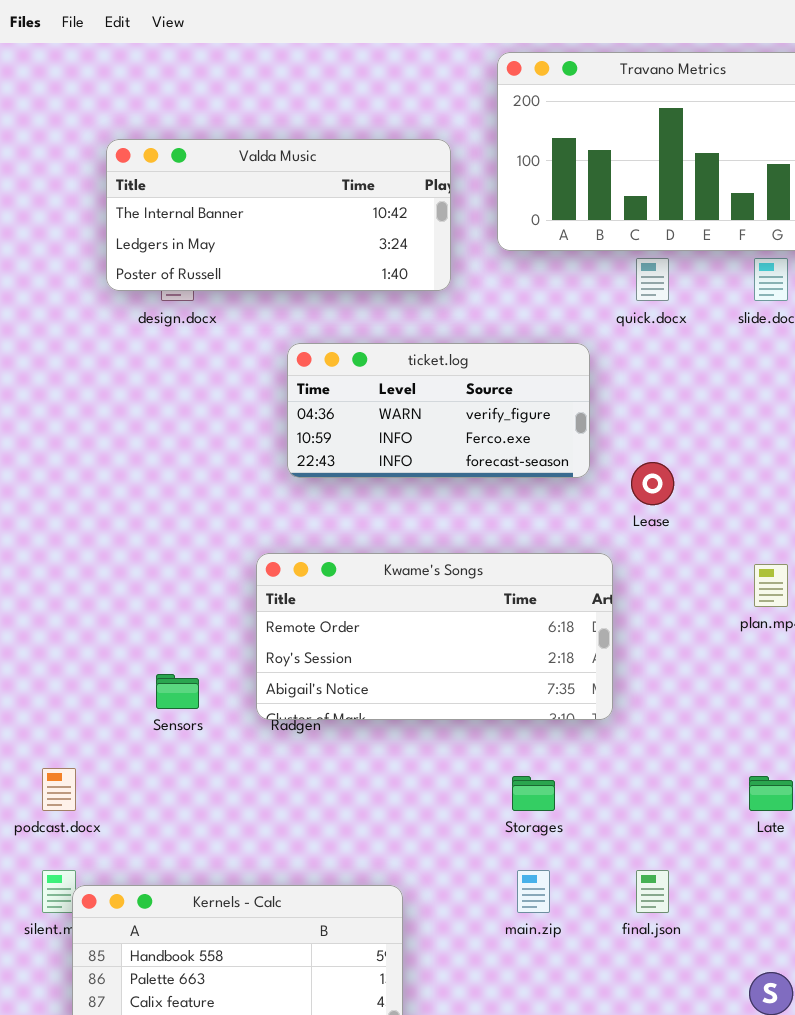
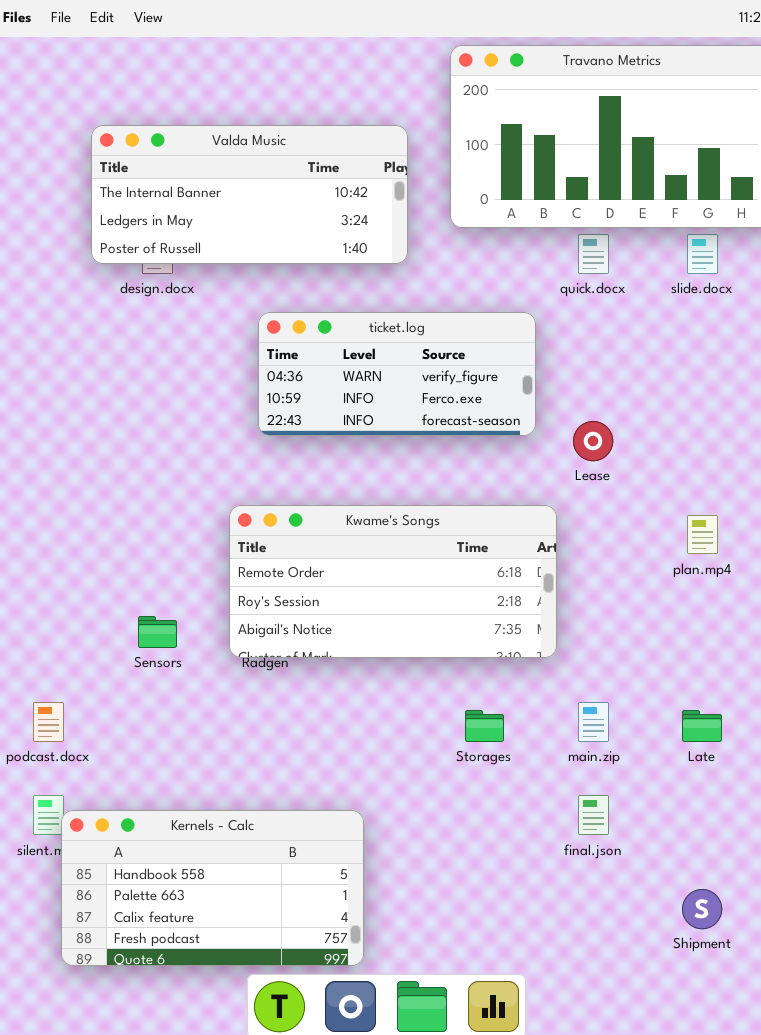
main.zip: [517,870,550,913] -> [578,702,609,742], moved

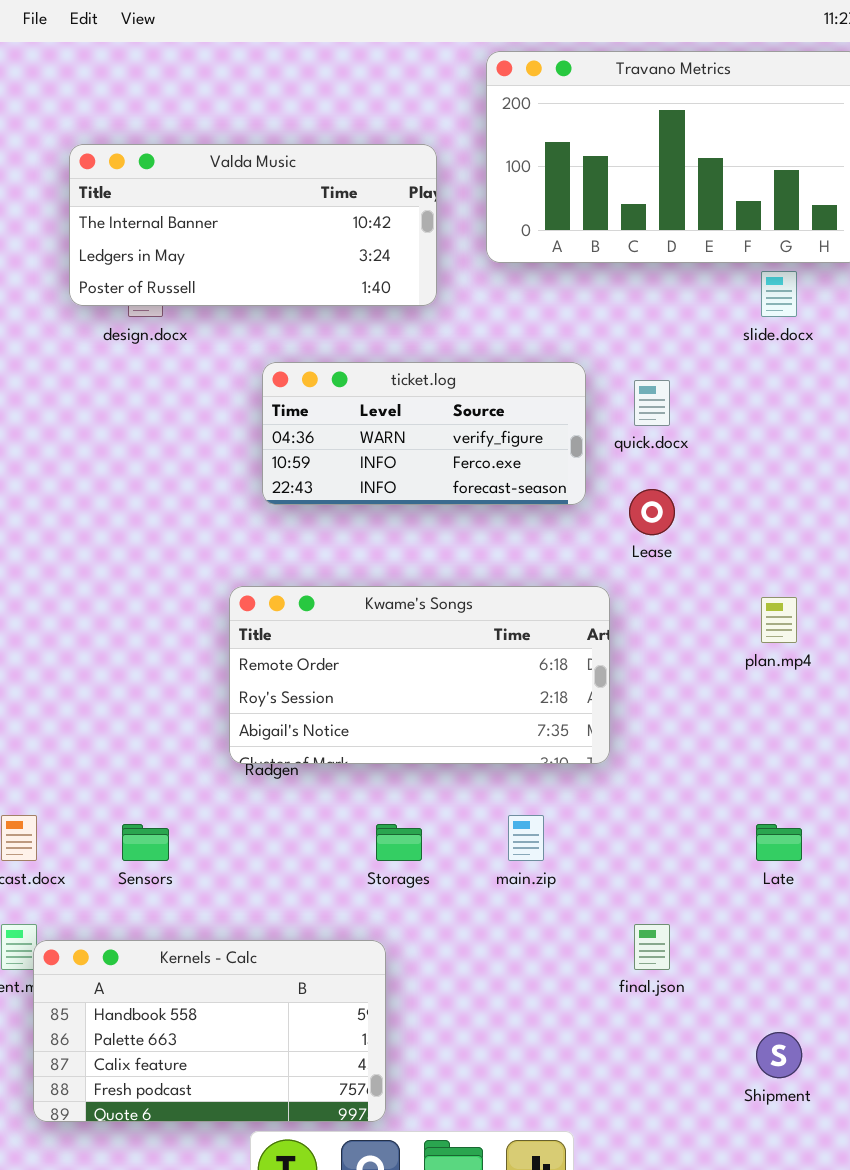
quick.docx: [578,234,609,274] -> [634,380,670,426], moved
Sensors: [138,616,177,648] -> [122,824,169,861], moved
main.zip: [578,702,609,742] -> [508,815,544,861], moved
Storages: [465,710,504,742] -> [376,824,422,861], moved

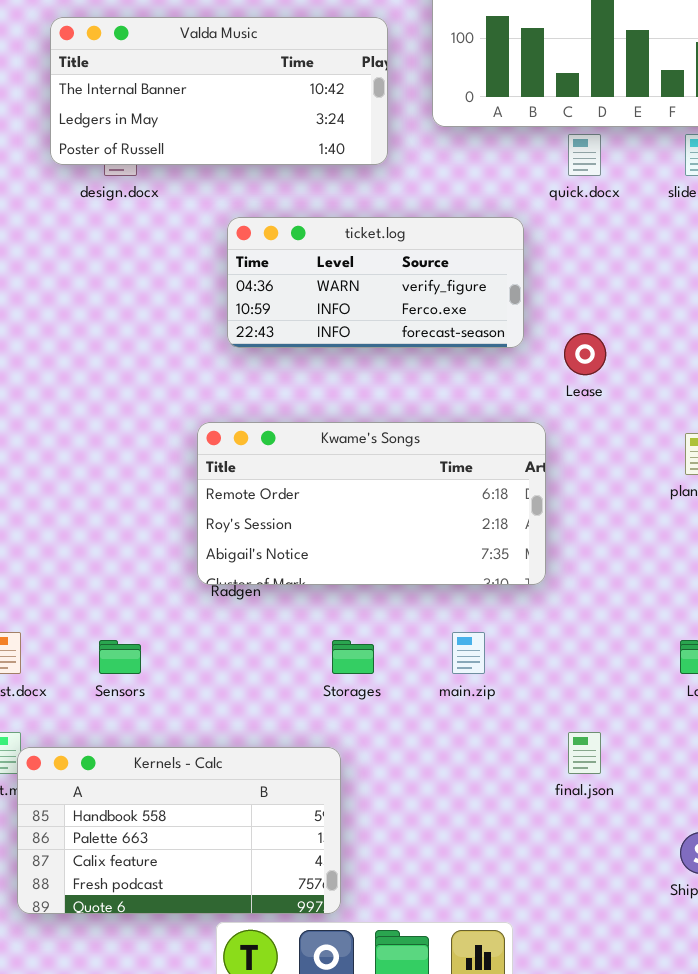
quick.docx: [634,380,670,426] -> [568,134,601,176], moved

